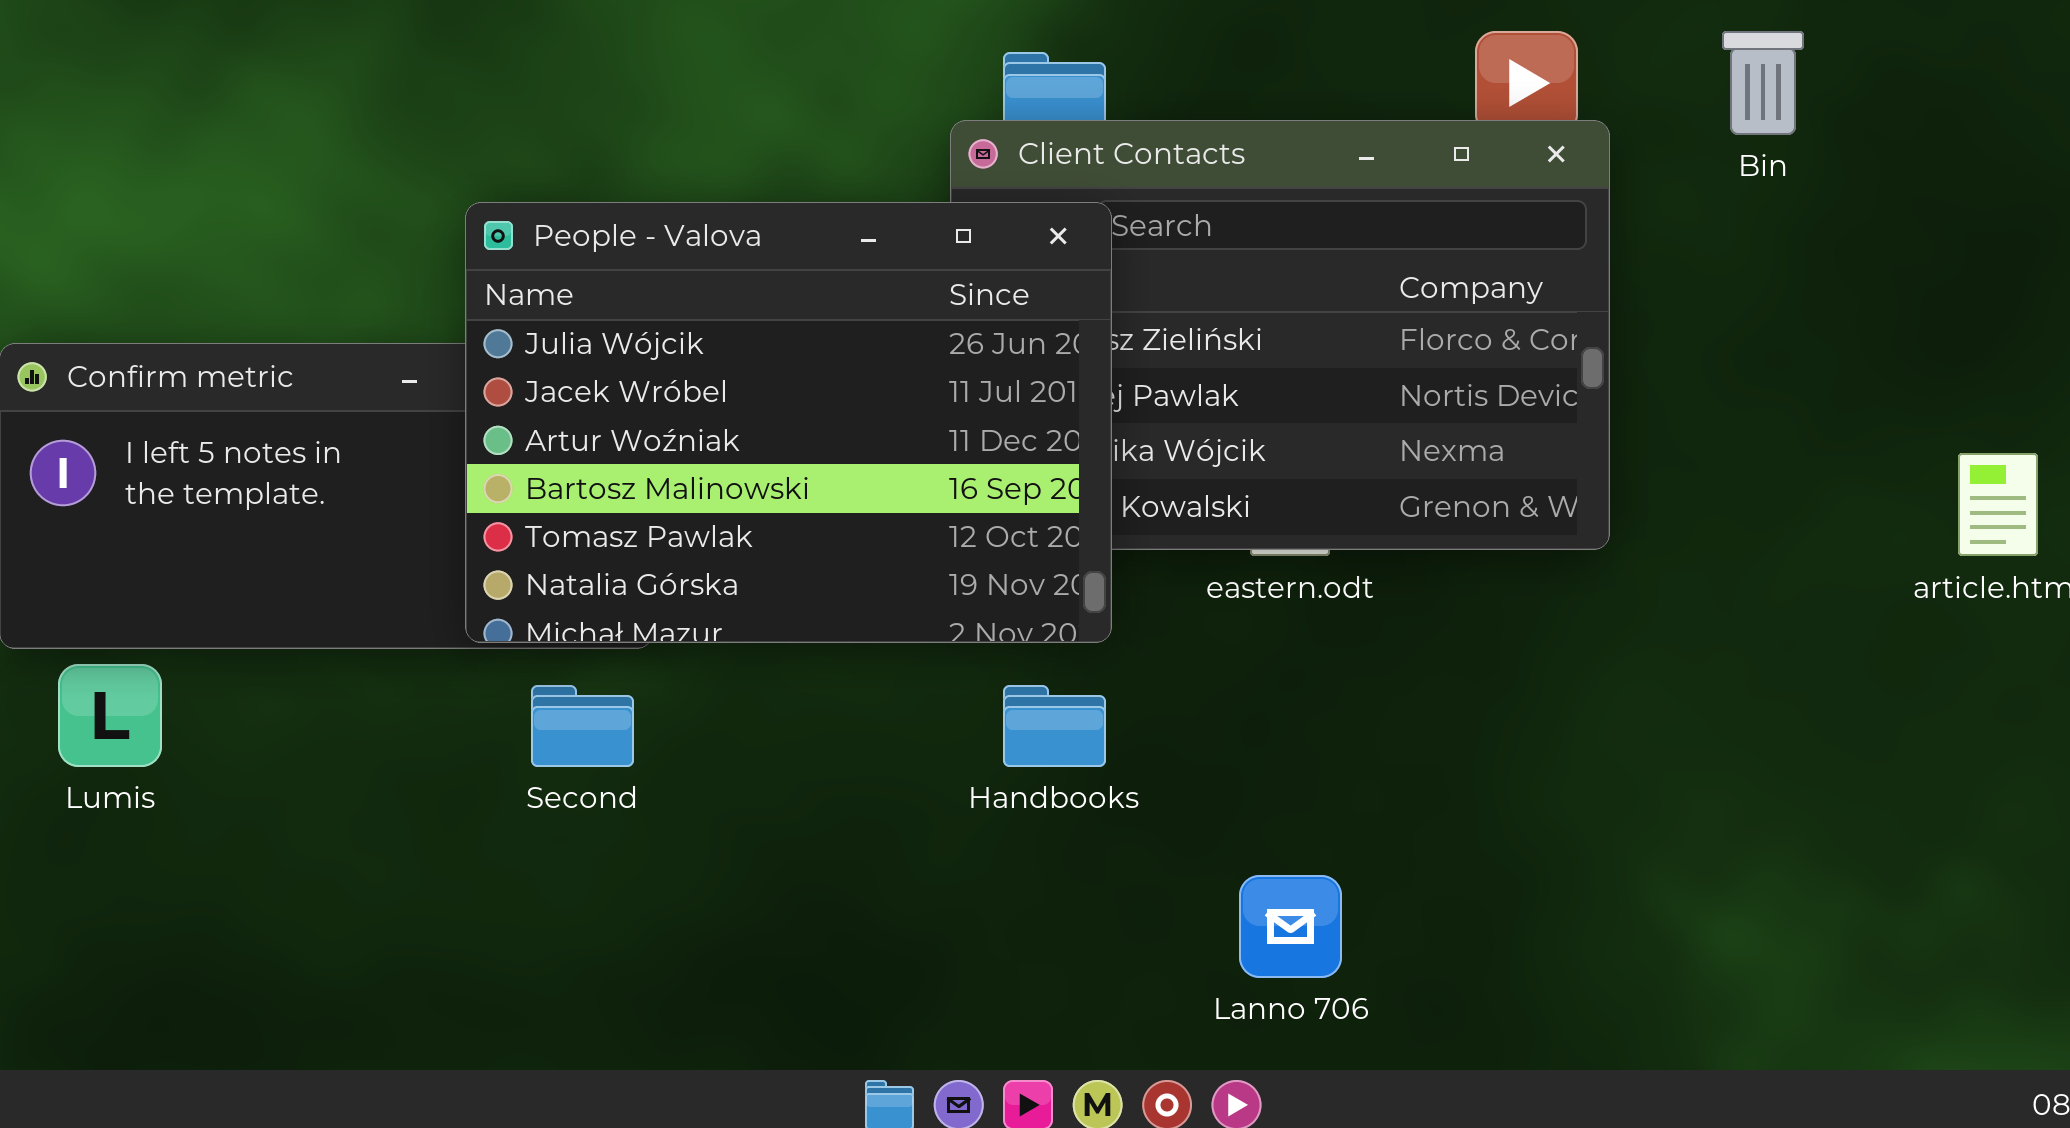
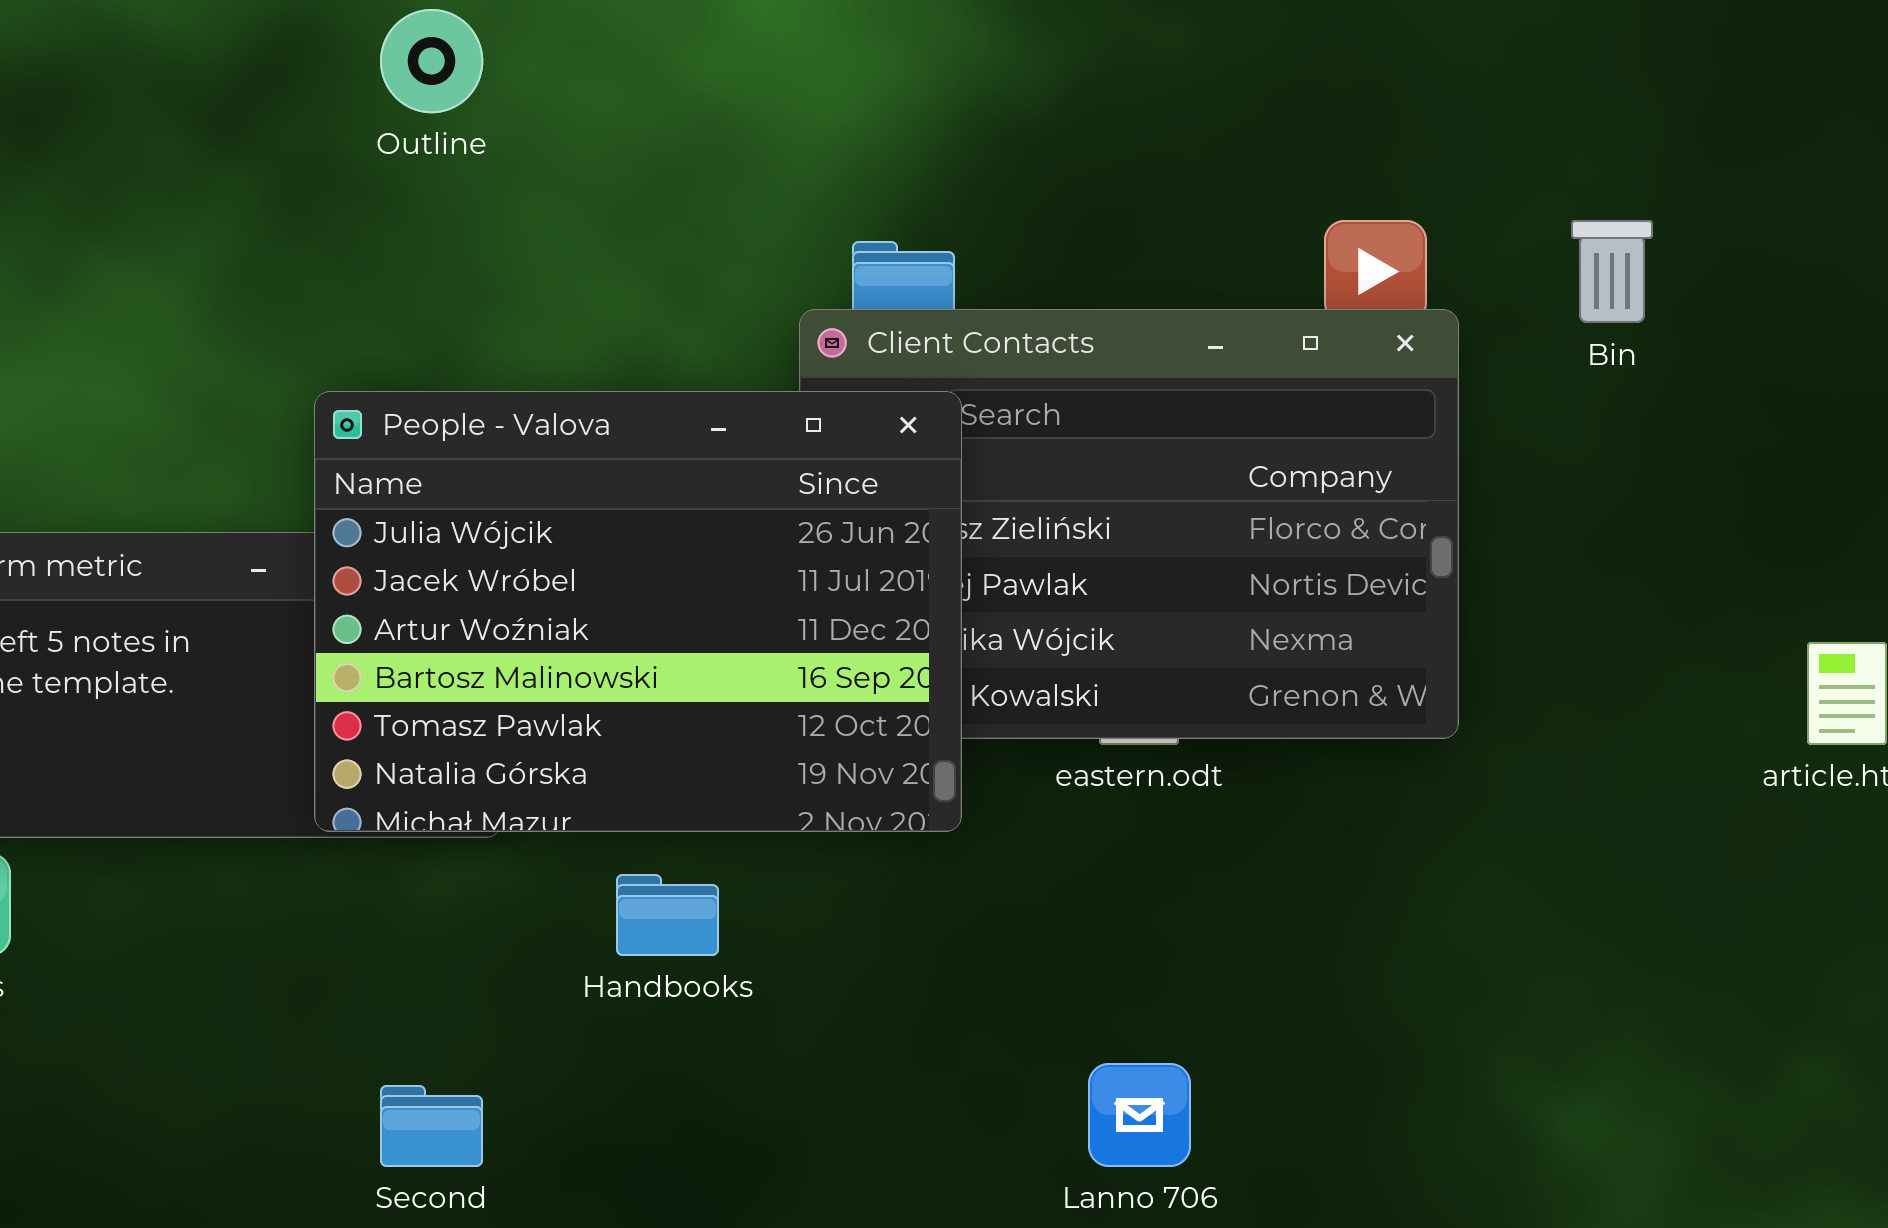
Second: [531,685,634,767] -> [380,1085,483,1167], moved
Handbooks: [1003,685,1106,767] -> [616,874,719,956], moved

